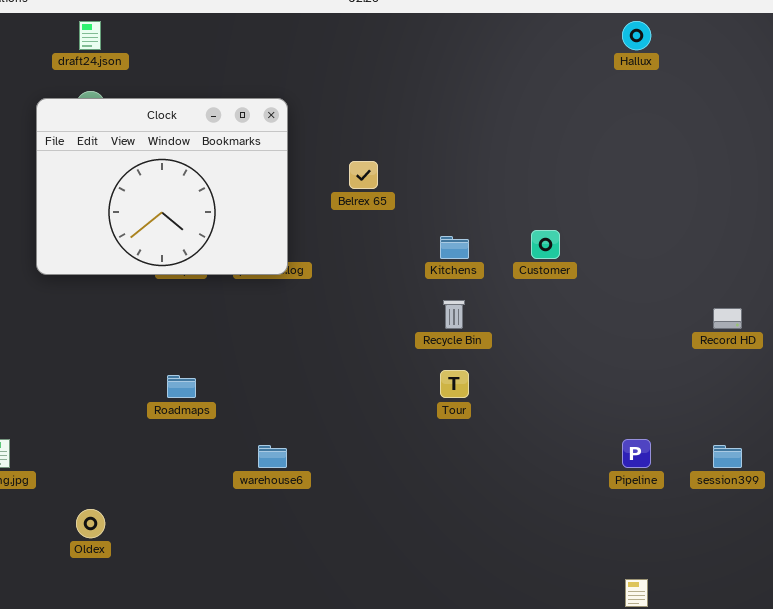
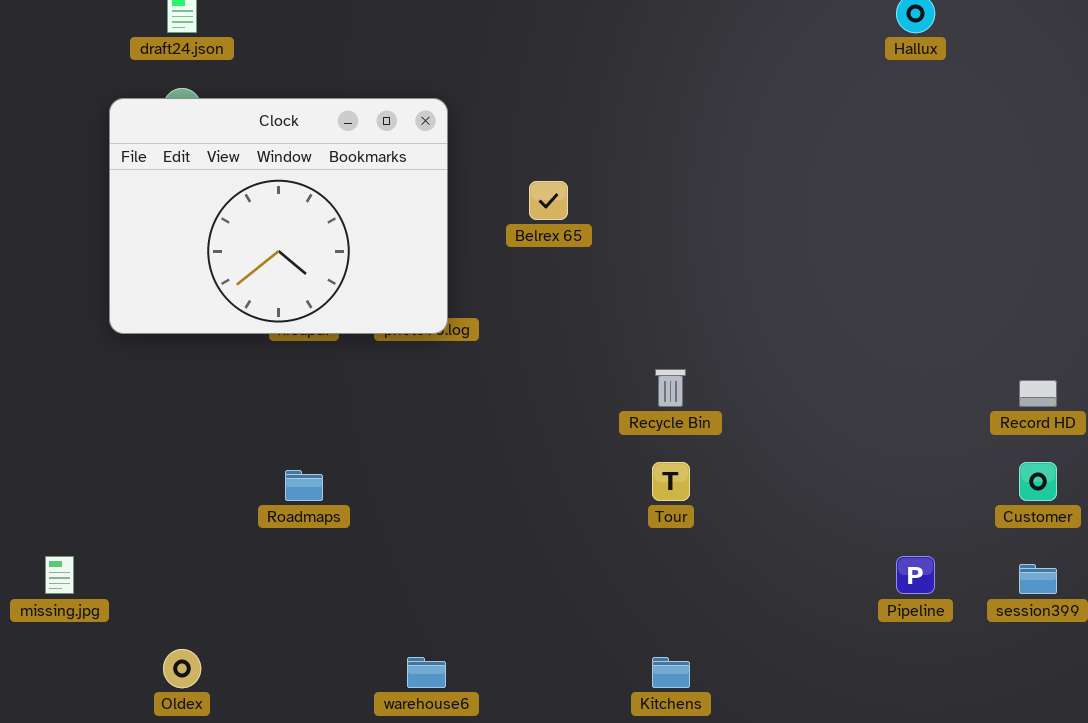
Customer: [531,230,560,259] -> [1019,462,1057,501], moved
Kitchens: [440,236,469,259] -> [652,657,690,688], moved
warehouse6: [258,445,287,468] -> [407,657,446,688], moved

